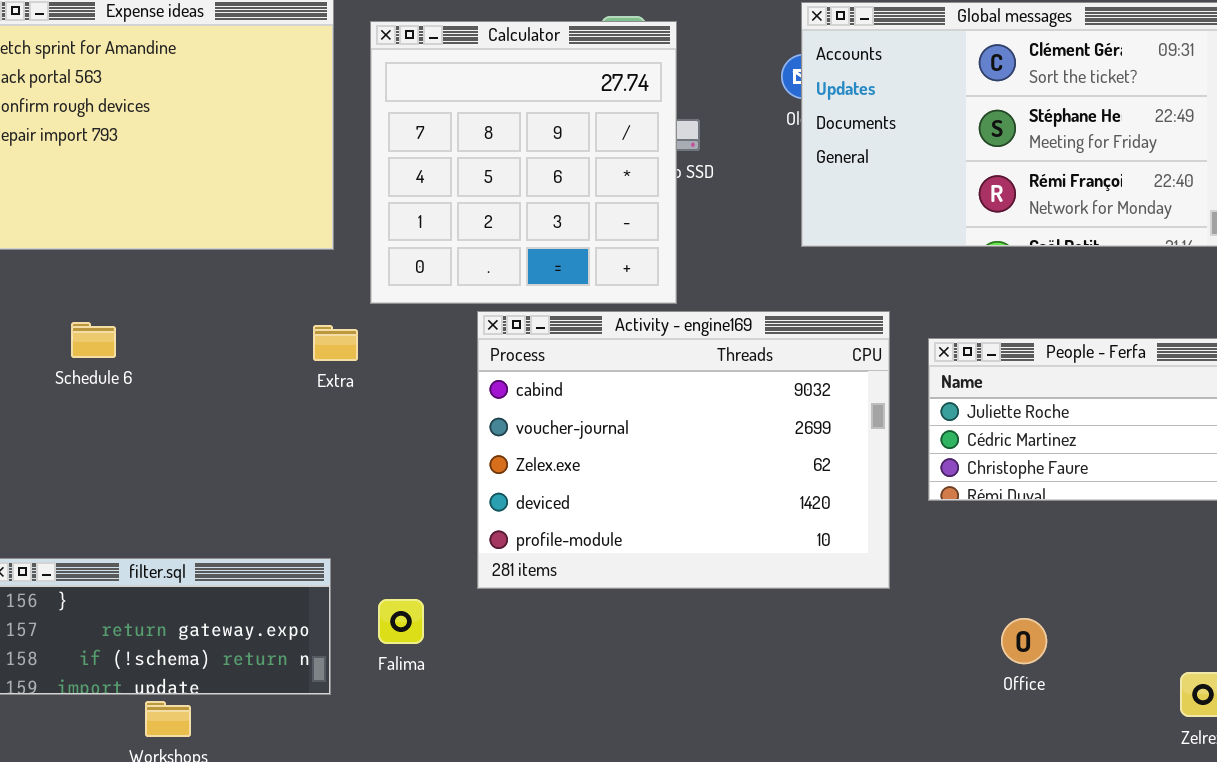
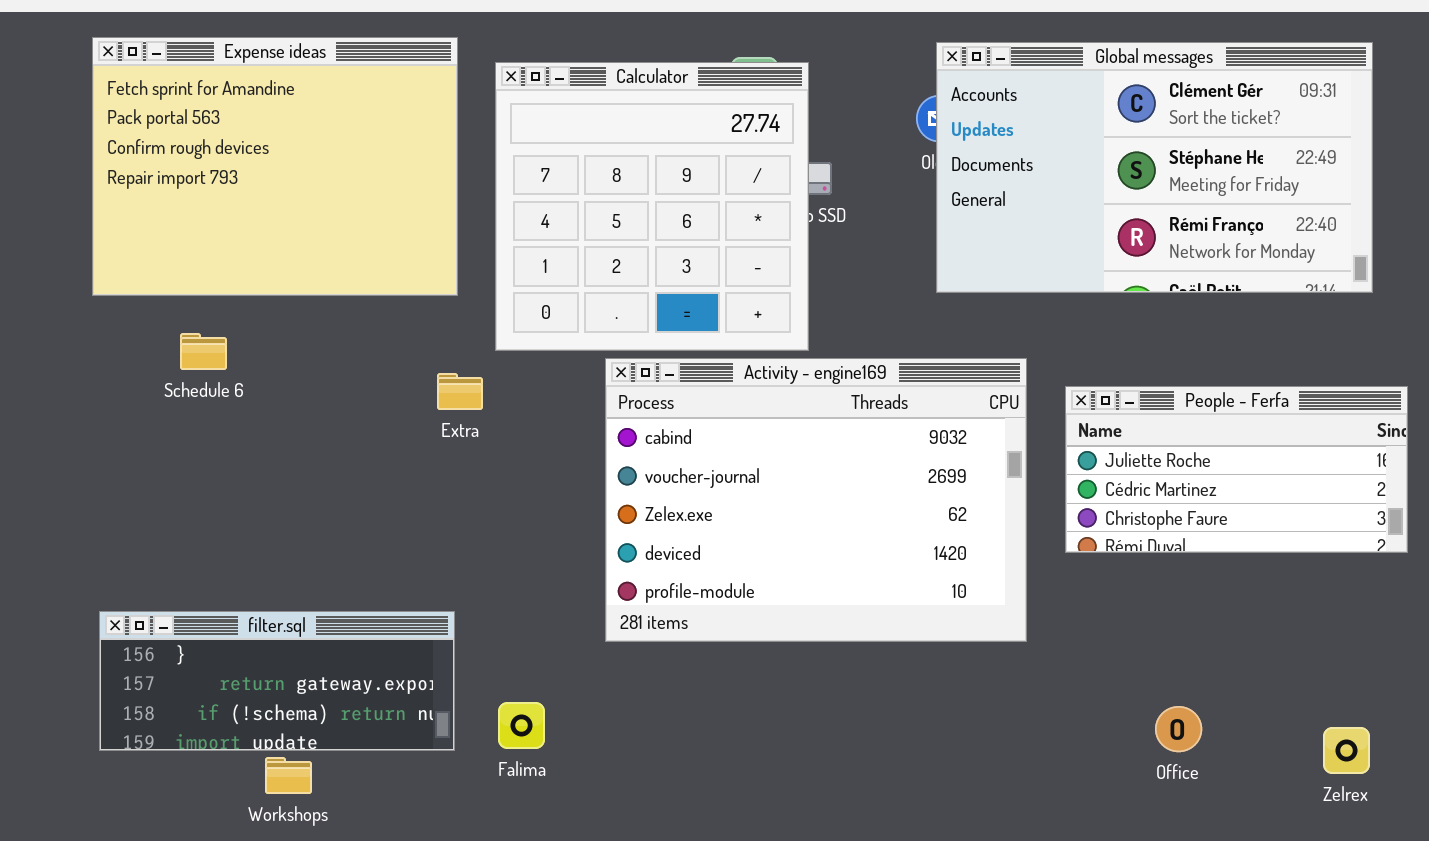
Schedule 6: [71,322,116,358] -> [180,333,227,370], moved
Falima: [378,599,424,644] -> [498,702,545,749], moved
Office: [1001,618,1047,664] -> [1155,706,1202,752], moved

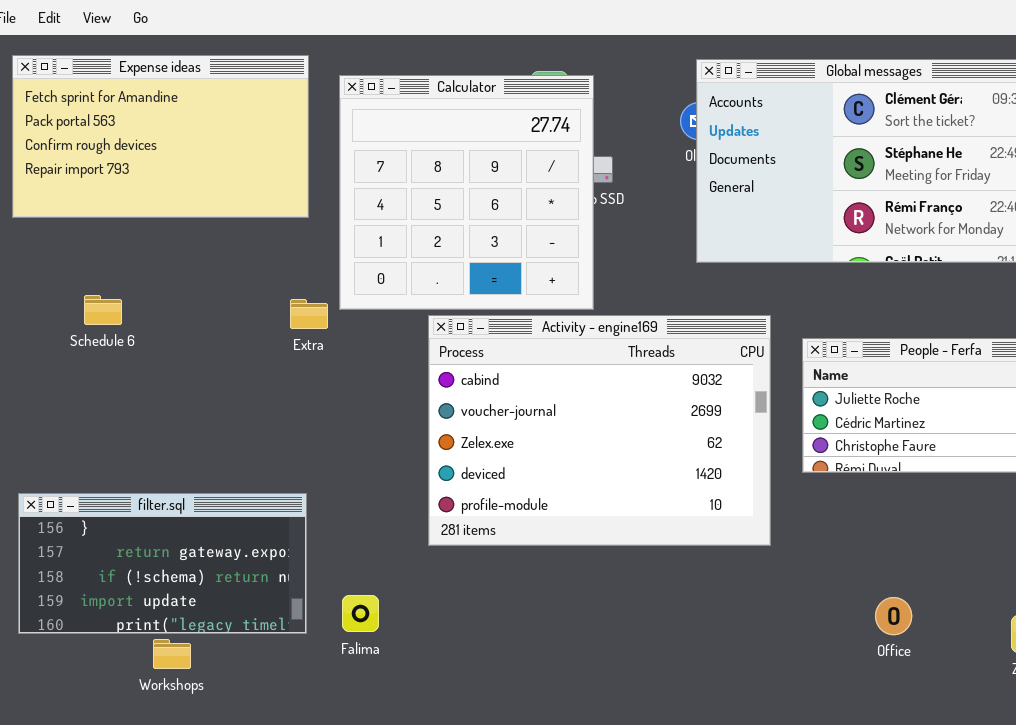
Expense ideas: [92,37,458,296] -> [12,55,309,218], resized
Extra: [437,373,483,410] -> [290,299,328,329], moved
filter.sql: [99,611,455,751] -> [18,493,307,634], resized

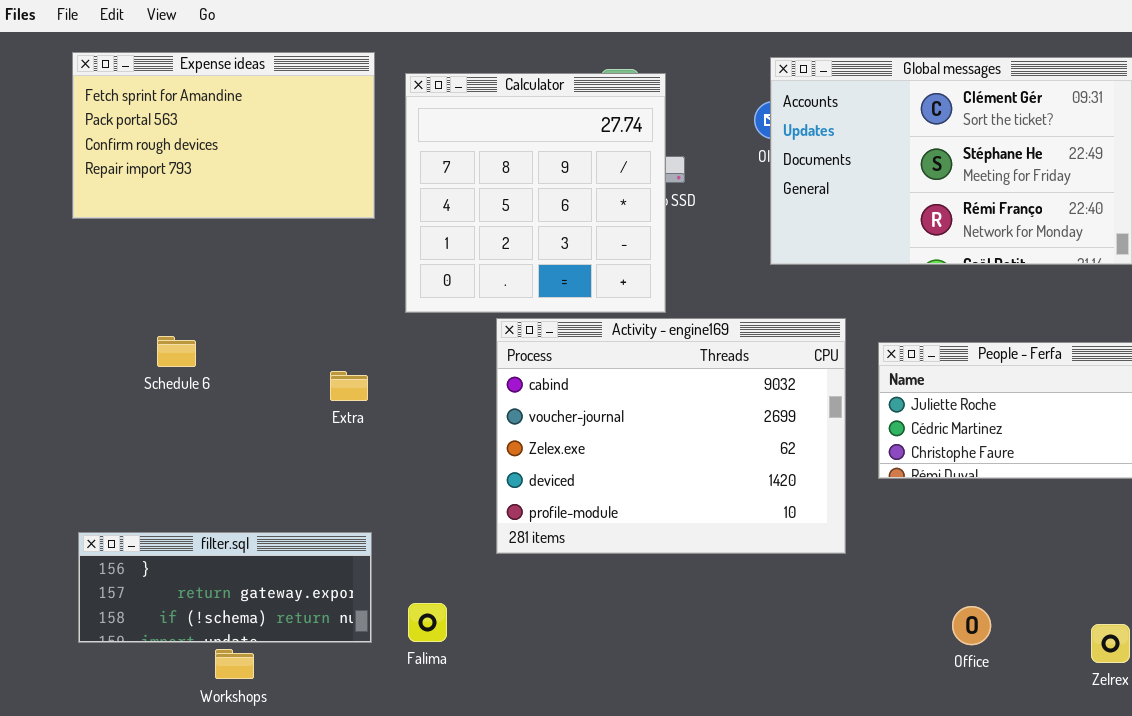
Schedule 6: [84,295,122,325] -> [157,336,196,367], moved
Extra: [290,299,328,329] -> [330,371,368,401], moved
filter.sql: [18,493,307,634] -> [78,532,372,643], resized

